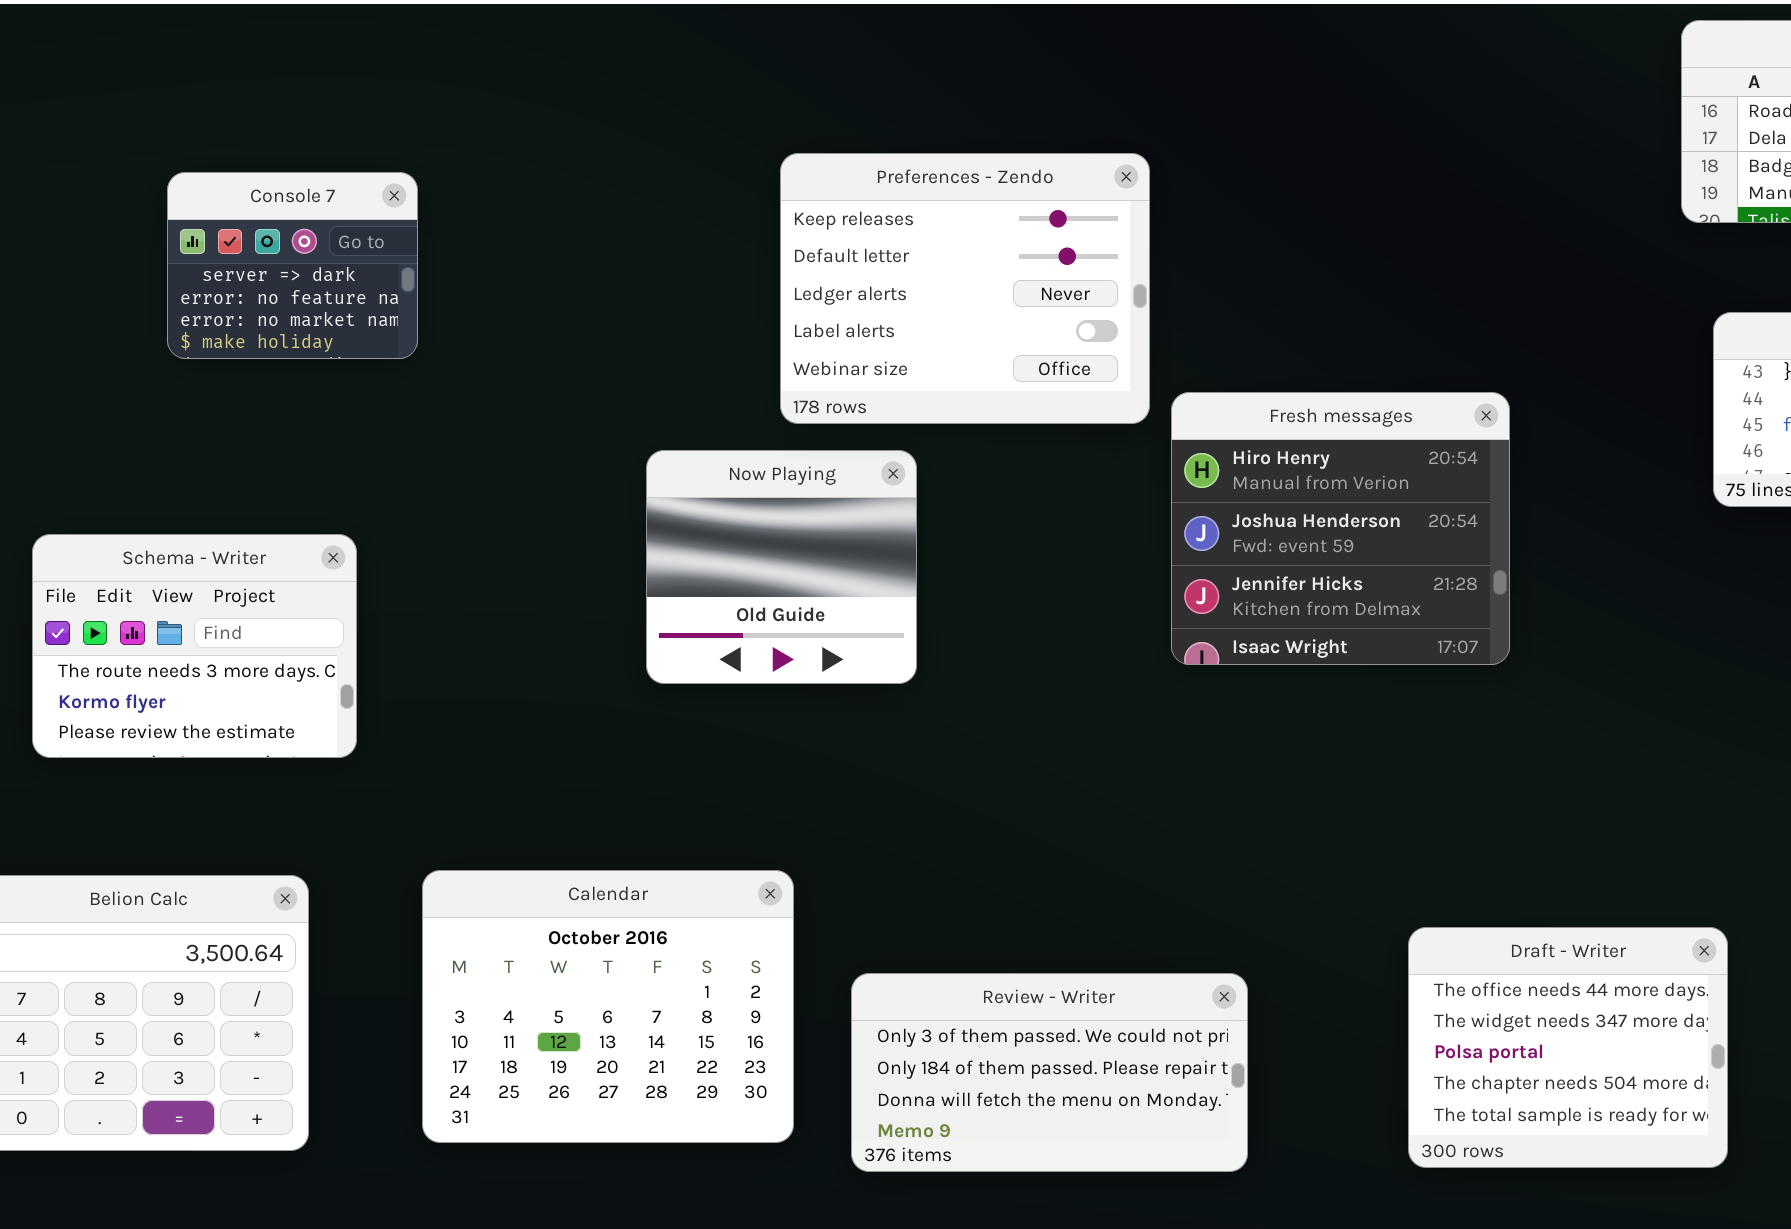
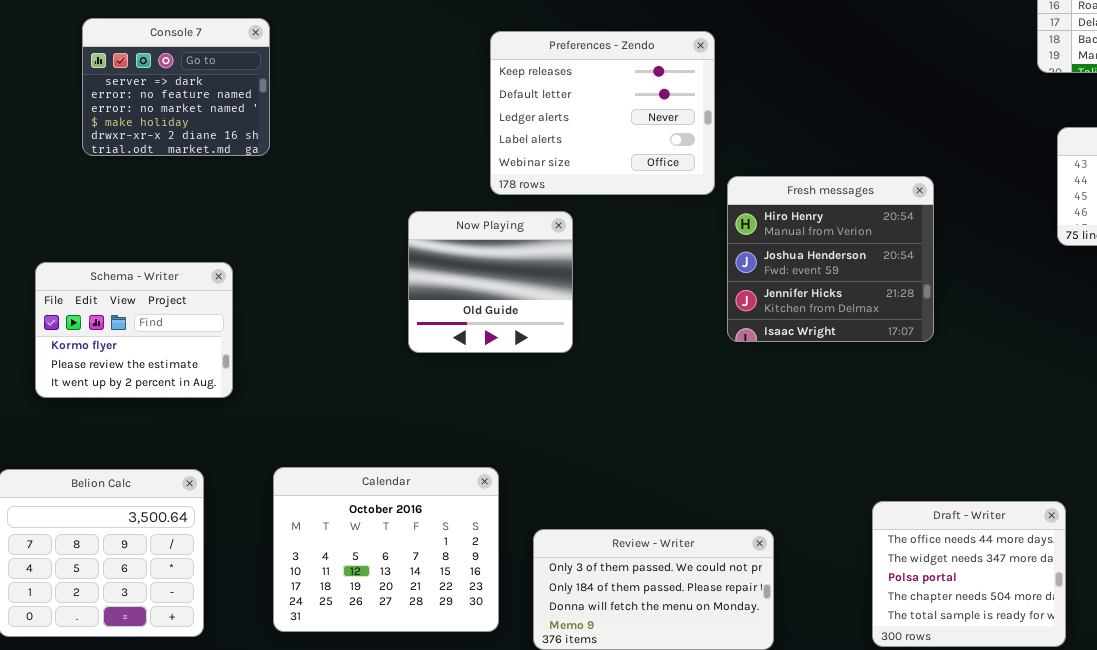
Console 7: [167,172,418,359] -> [82,18,270,156], resized
Schema - Writer: [32,534,357,758] -> [35,262,233,398], scrolled down 1 row

